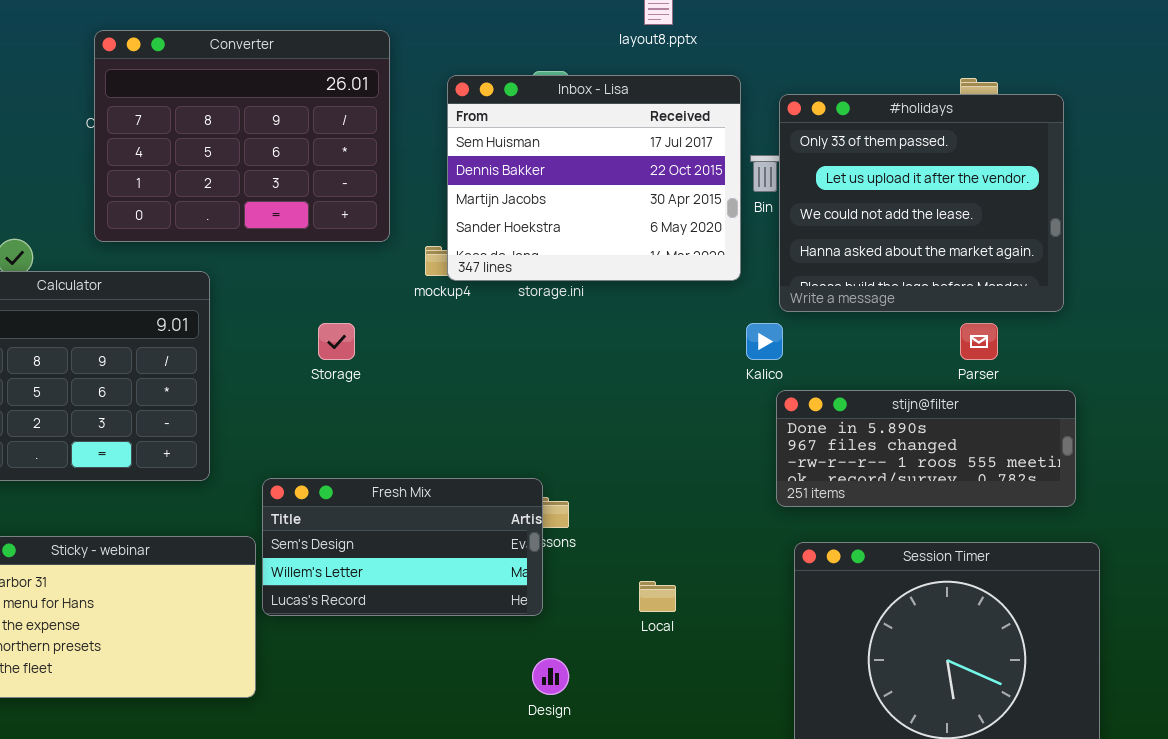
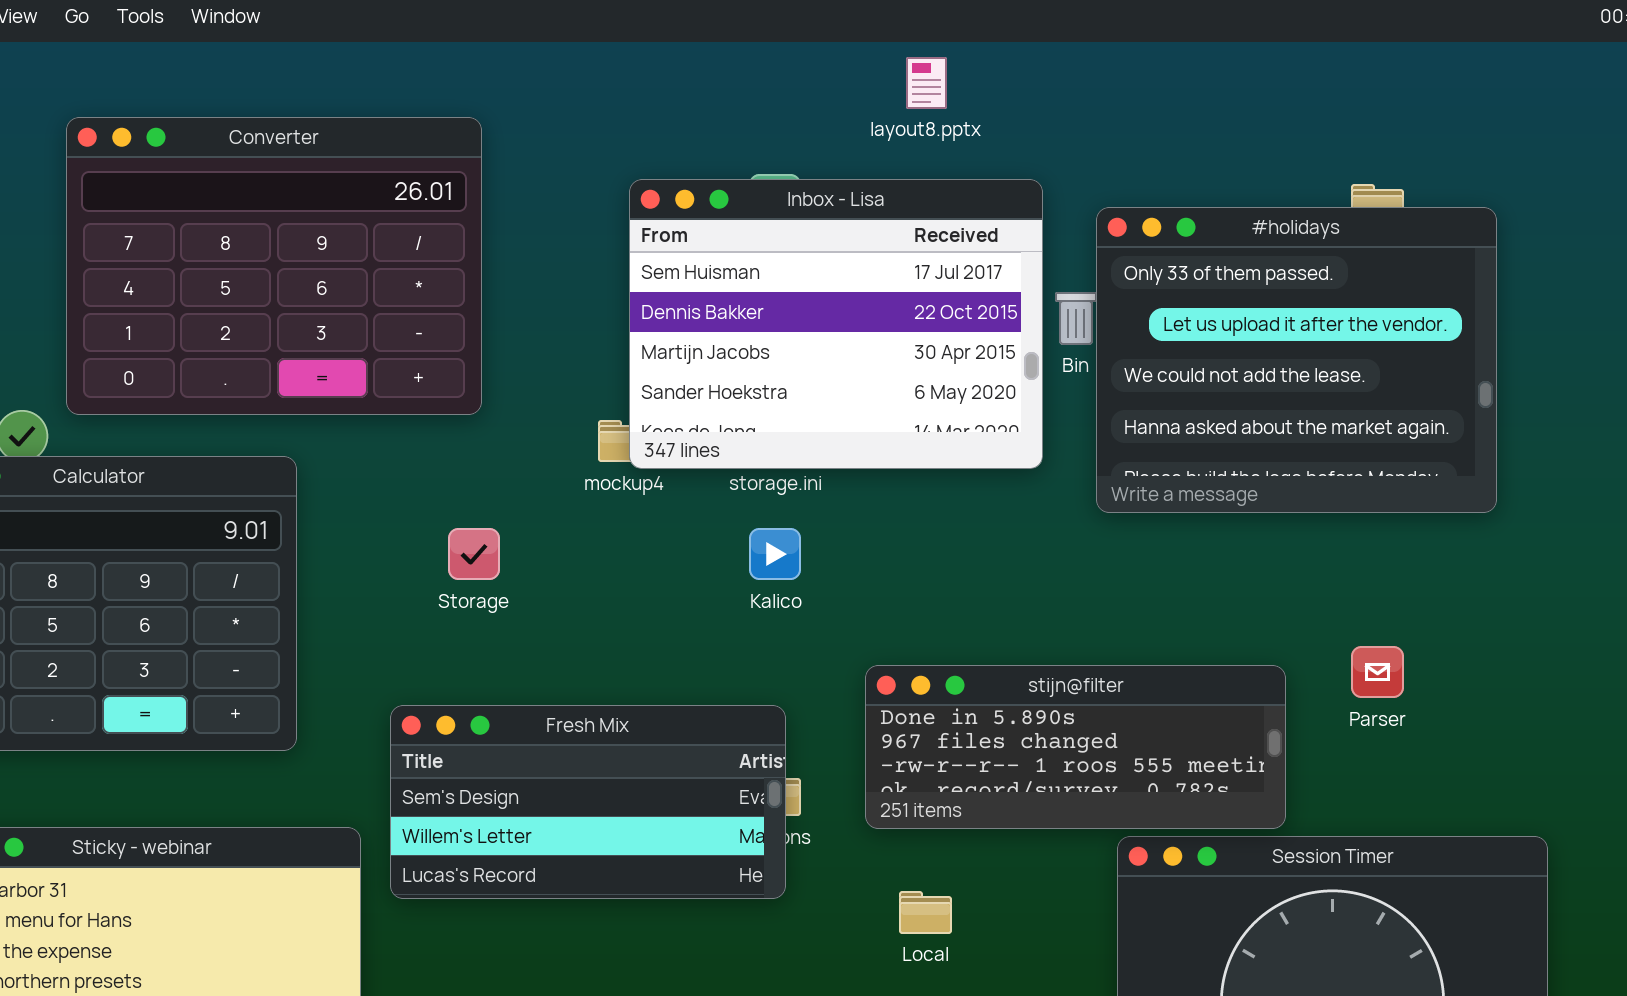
Converter: [94,30,390,242] -> [66,117,482,415], moved
Kalico: [746,323,783,360] -> [749,528,801,580], moved
Parser: [960,323,998,360] -> [1351,646,1404,698], moved
stijn@filter: [776,390,1076,507] -> [865,665,1286,829], moved
Fresh Mix: [262,478,543,616] -> [390,705,786,899], moved

